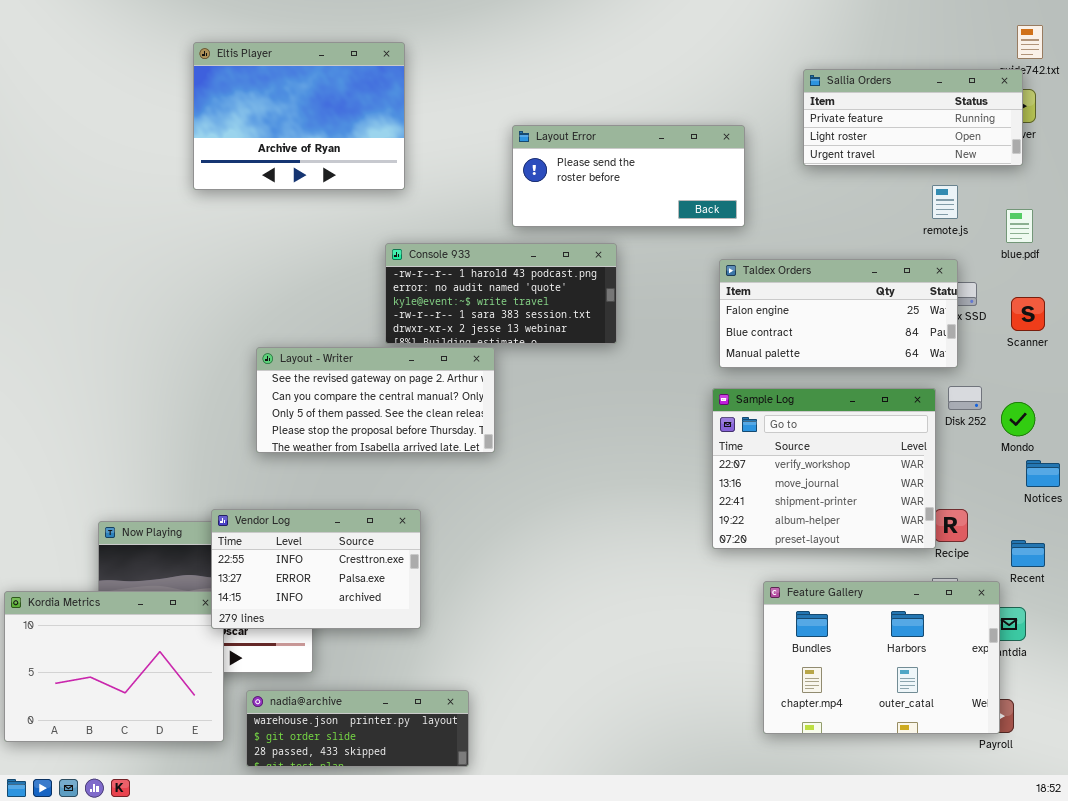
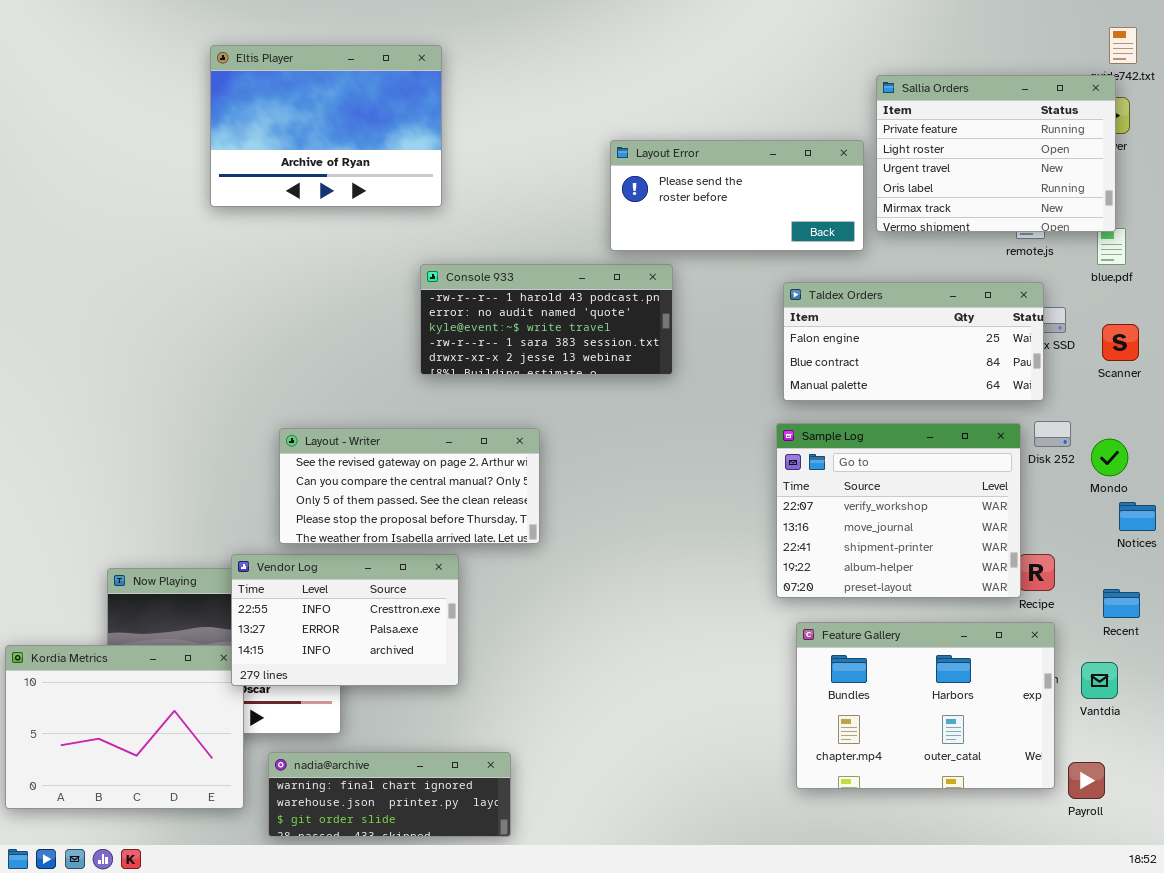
Sallia Orders: [803,69,1023,166] -> [876,75,1116,232], resized
Layout Error: [512,125,745,227] -> [610,140,864,251], moved
Layout - Writer: [256,347,495,453] -> [279,428,540,544], moved
Feature Gallery: [763,581,1000,734] -> [796,622,1055,789], moved
nadia@archive: [246,690,469,767] -> [268,752,511,837], scrolled up 1 row

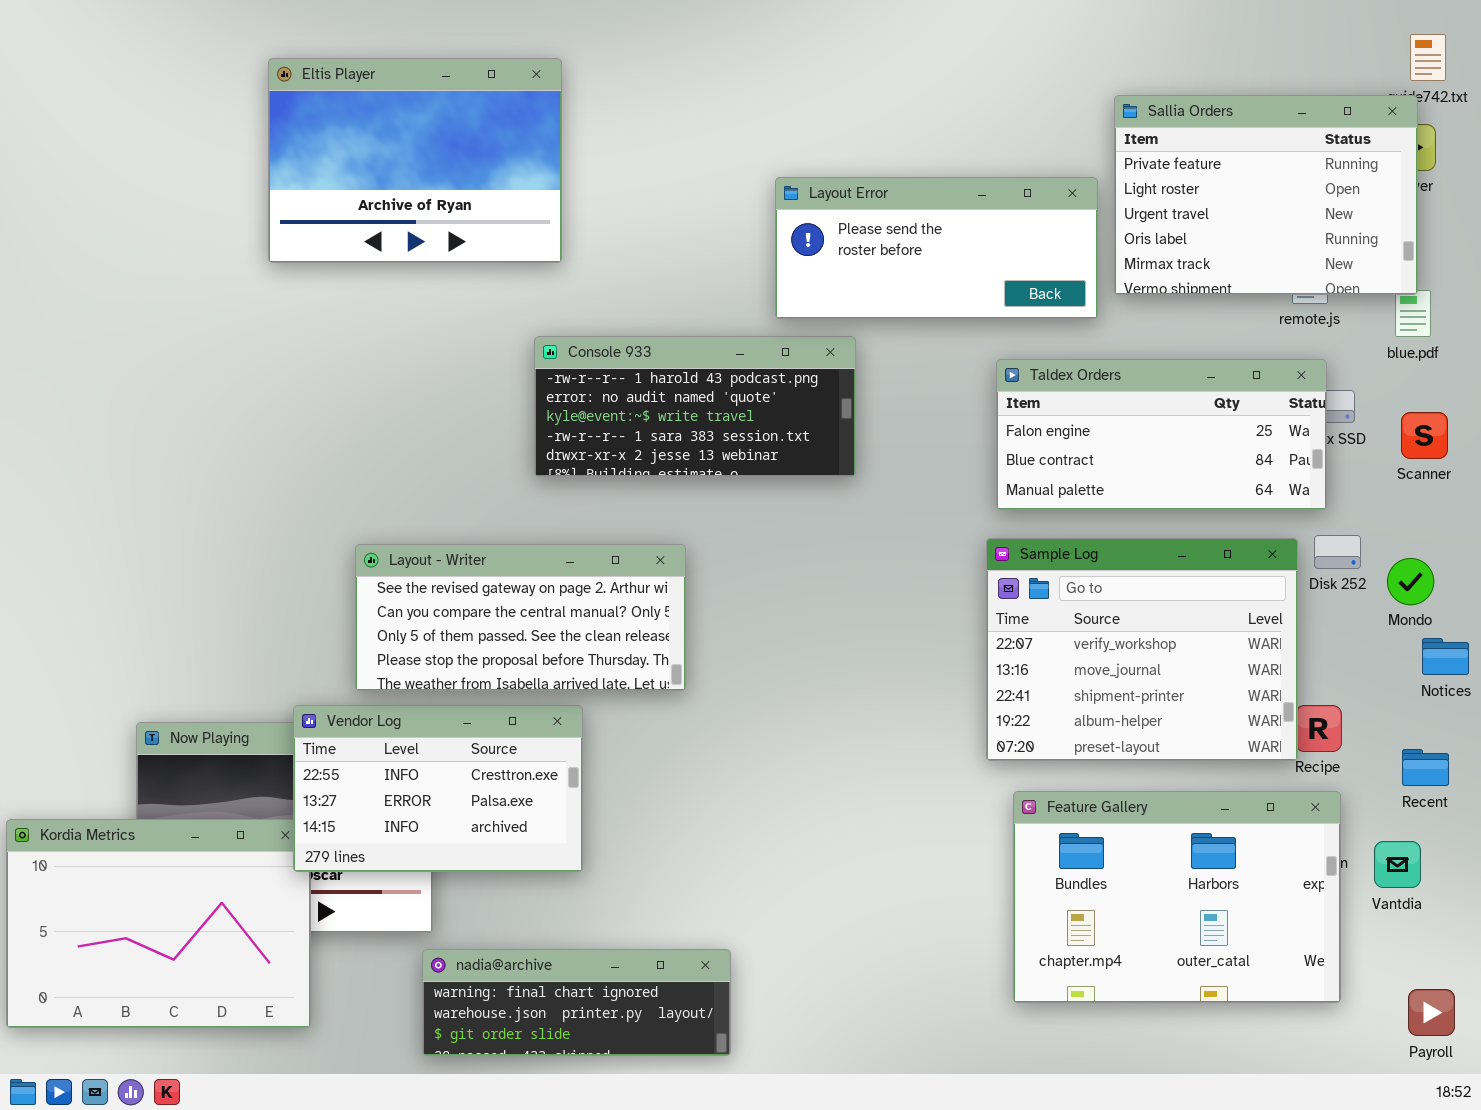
nadia@archive: [268,752,511,837] -> [422,949,731,1056], moved
Payroll: [1068,762,1105,799] -> [1408,989,1455,1036], moved

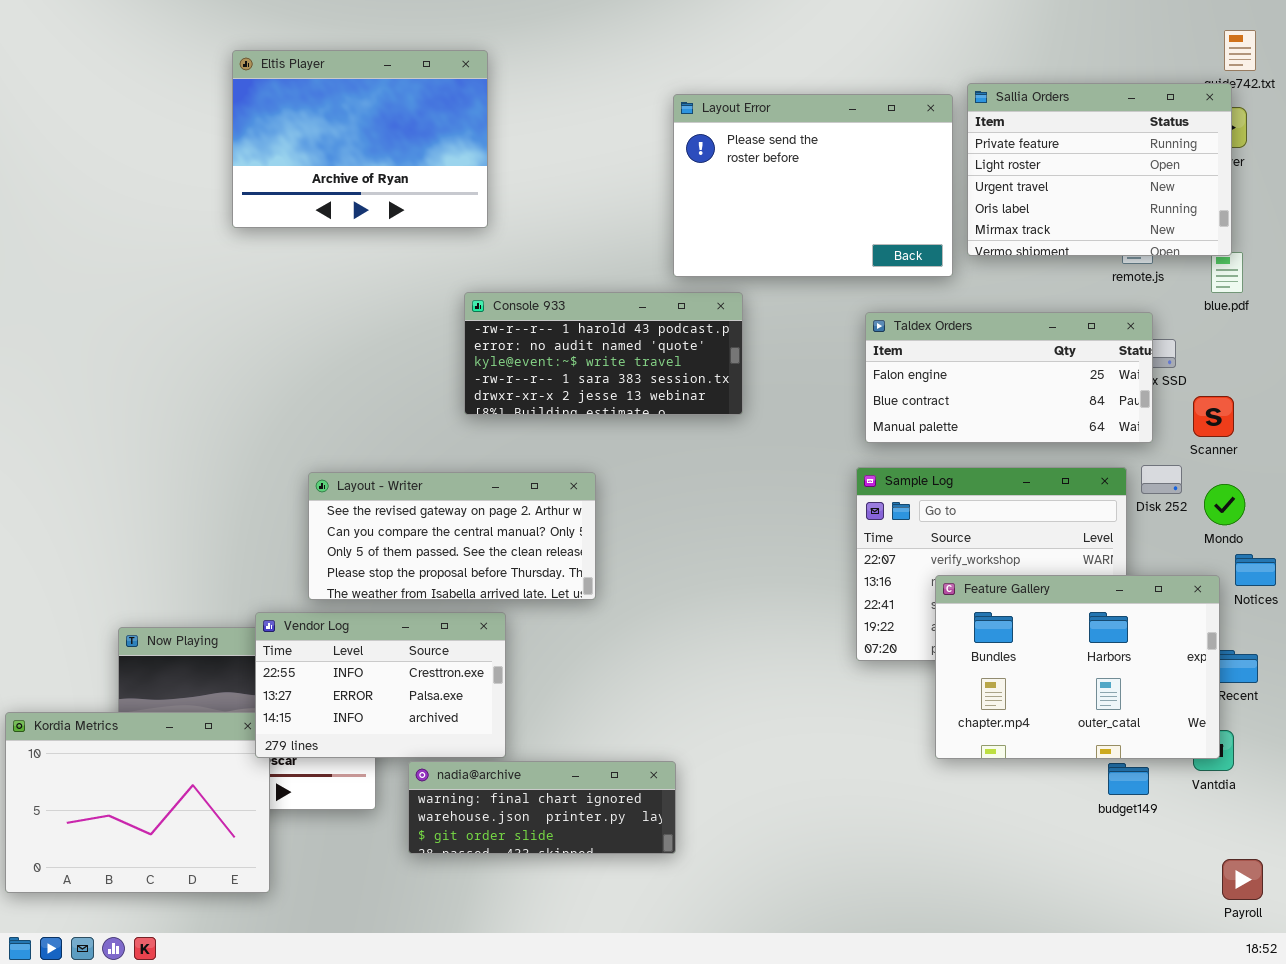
Layout Error: [775,177,1098,319] -> [673,94,953,277], resized
Scanner: [1401,412,1448,459] -> [1193,396,1234,437], moved
Feature Gallery: [1013,791,1341,1003] -> [935,575,1220,759], moved
nadia@archive: [422,949,731,1056] -> [408,761,676,854], moved

